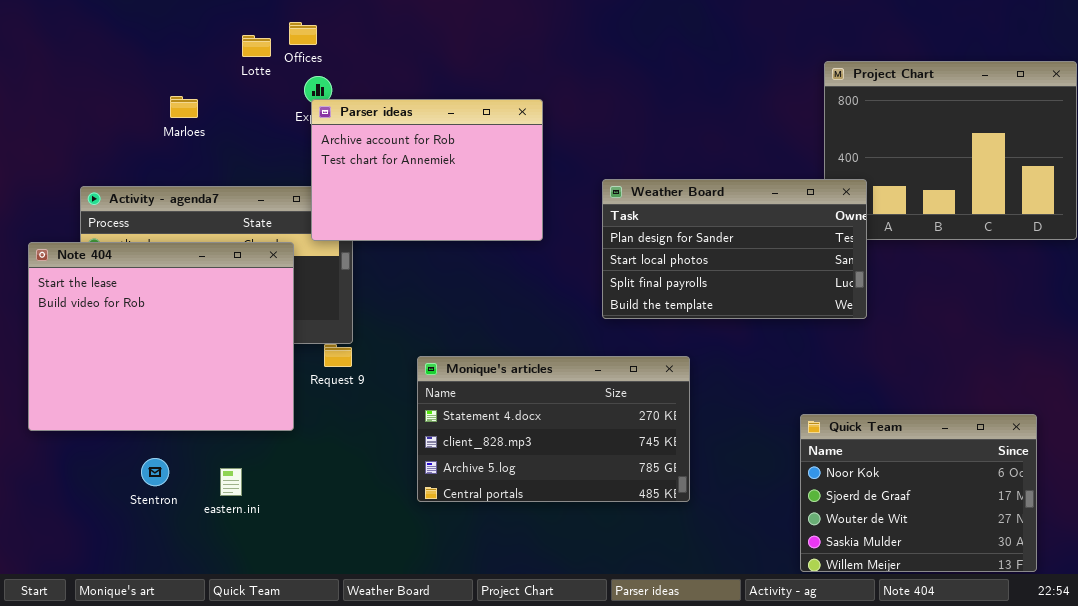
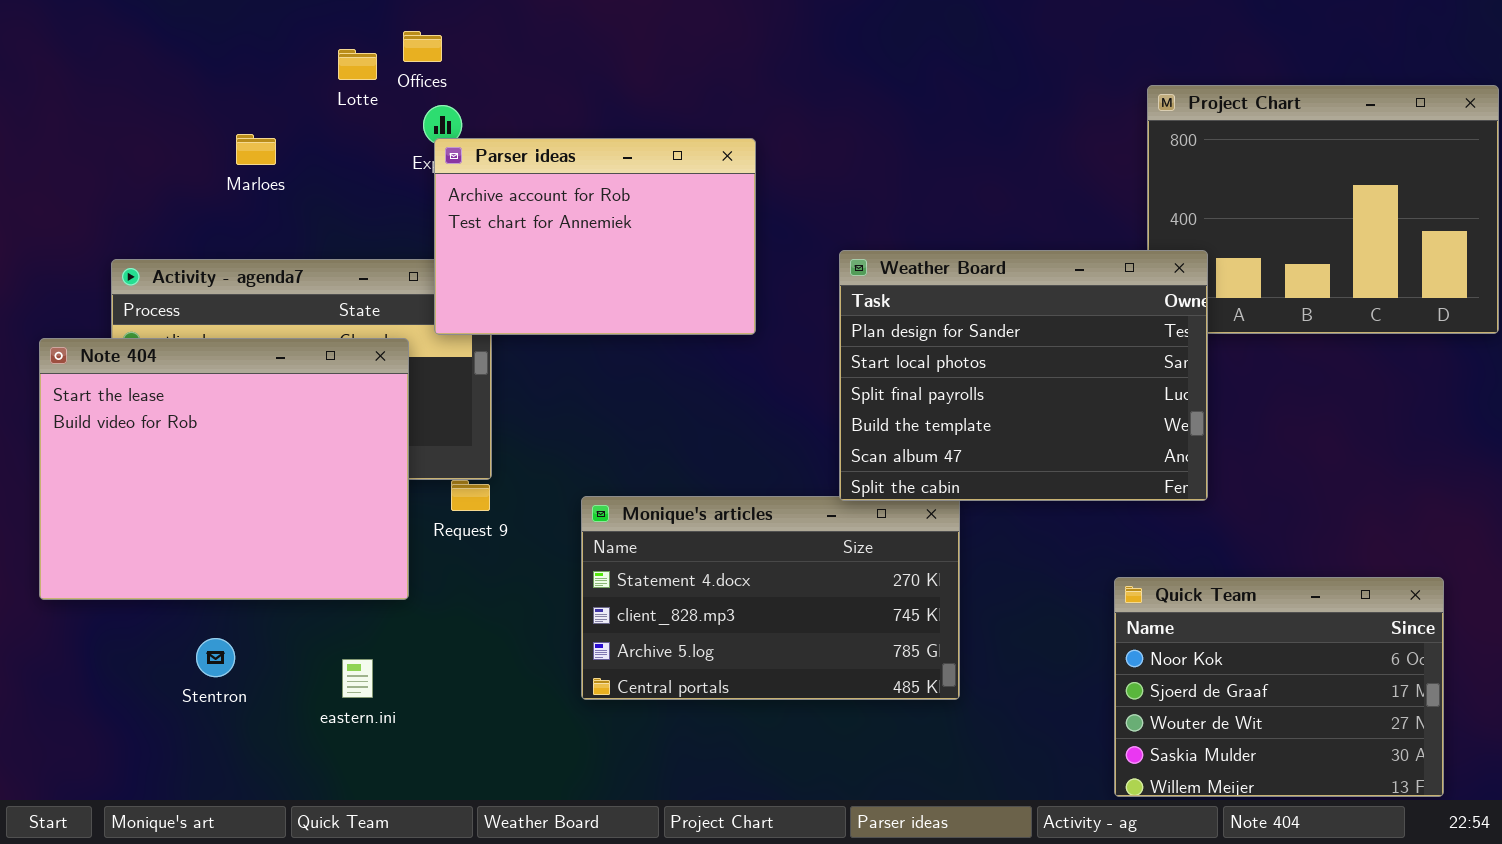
Weather Board: [602,179,867,319] -> [839,250,1208,501], resized
eastern.ini: [220,468,242,496] -> [342,659,373,698], moved

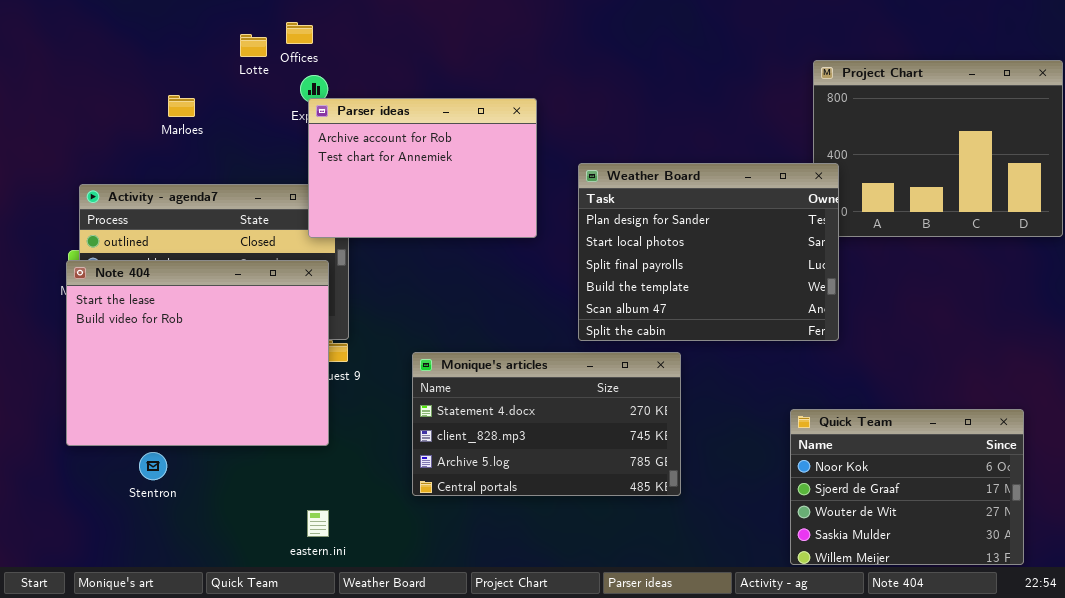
Weather Board: [839,250,1208,501] -> [578,163,839,341], moved
Note 404: [39,338,409,600] -> [66,260,329,446], moved
eastern.ini: [342,659,373,698] -> [307,510,329,537], moved

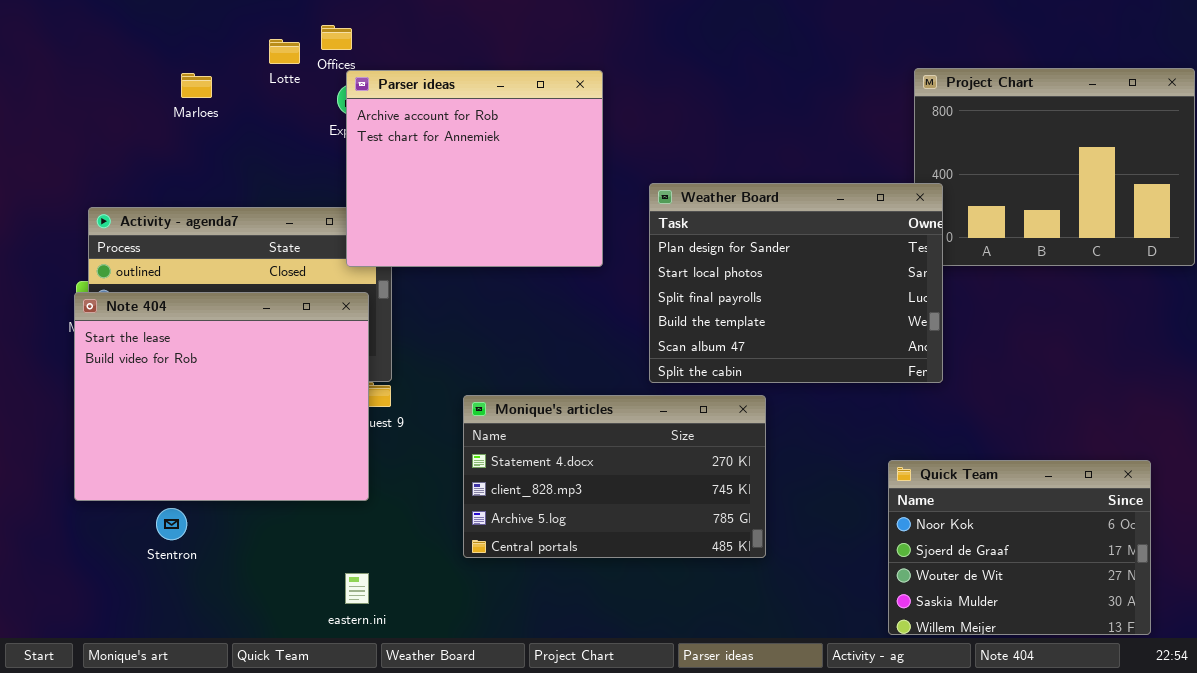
Marloes: [168,95,195,117] -> [181,73,212,98], moved
Parser ideas: [308,98,537,238] -> [346,70,603,267], resized

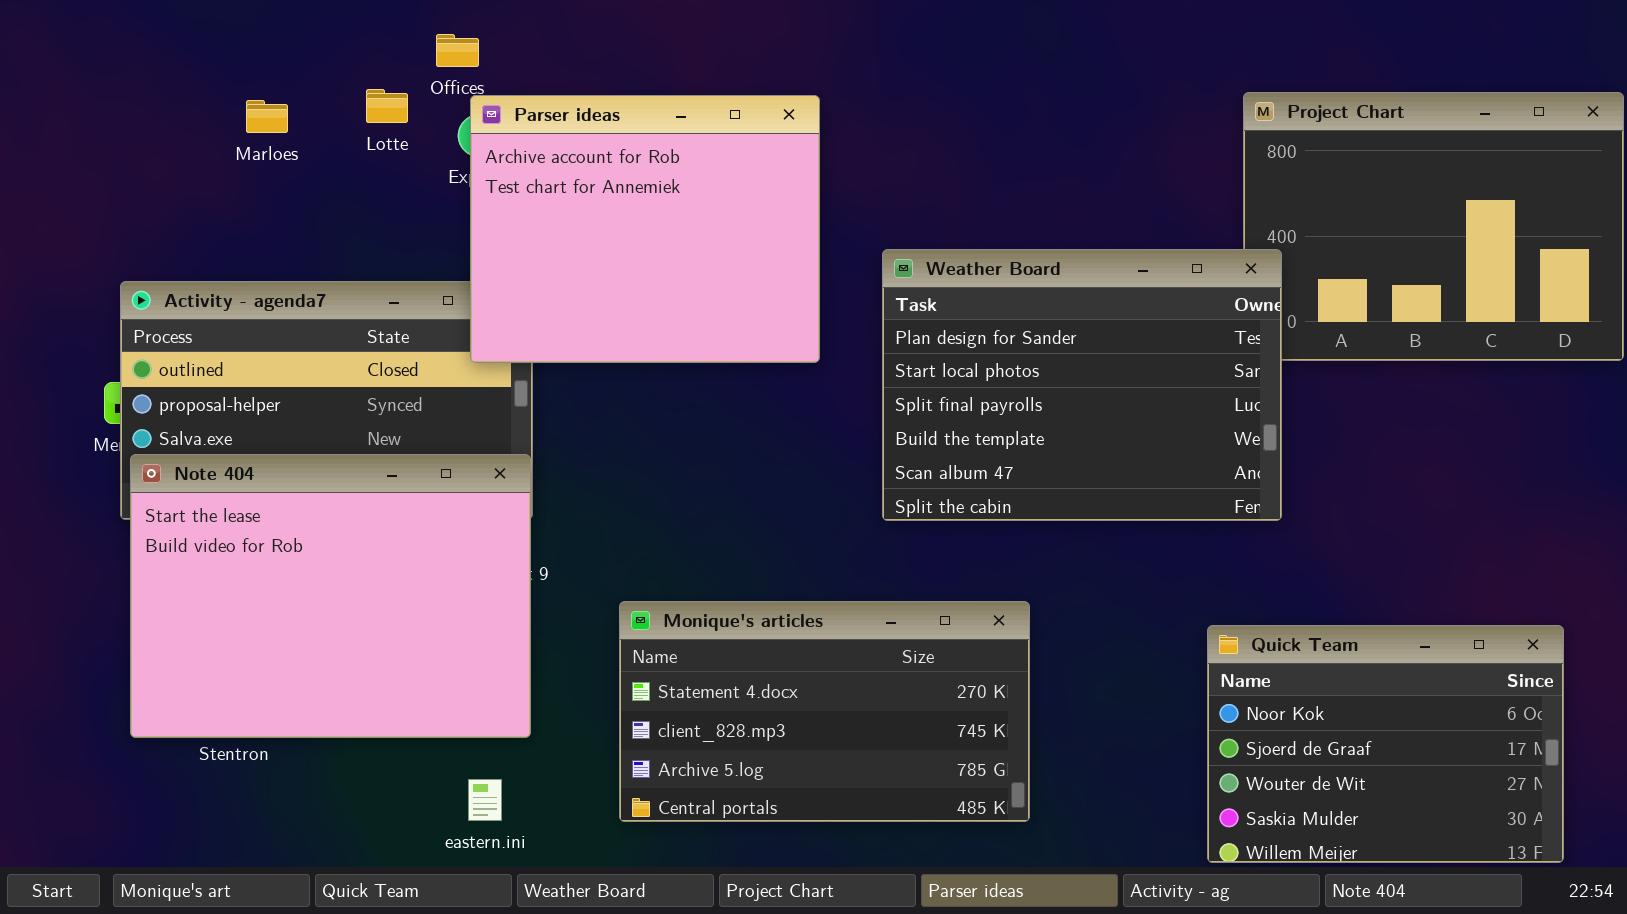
Lotte: [269,39,300,64] -> [366,89,408,123], moved
Note 404: [74,292,369,501] -> [130,454,531,738], moved
Monique's articles: [463,395,766,558] -> [619,601,1030,822], moved

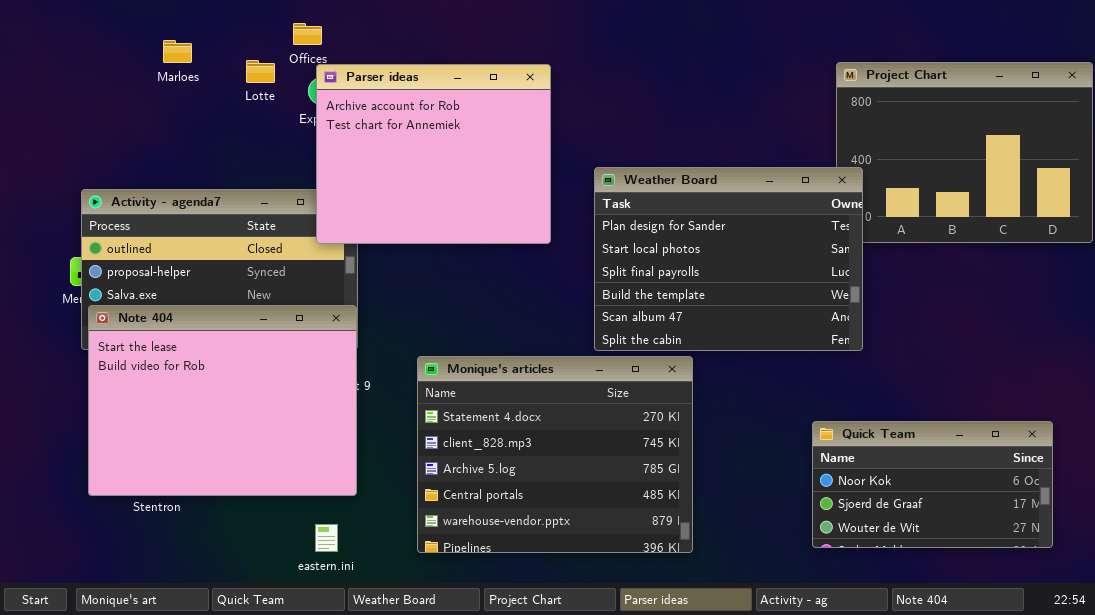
Marloes: [246,100,288,133] -> [163,40,192,63], moved
Monique's articles: [619,601,1030,822] -> [417,356,693,553], resized
Quick Team: [1207,625,1564,863] -> [812,421,1053,548], resized

